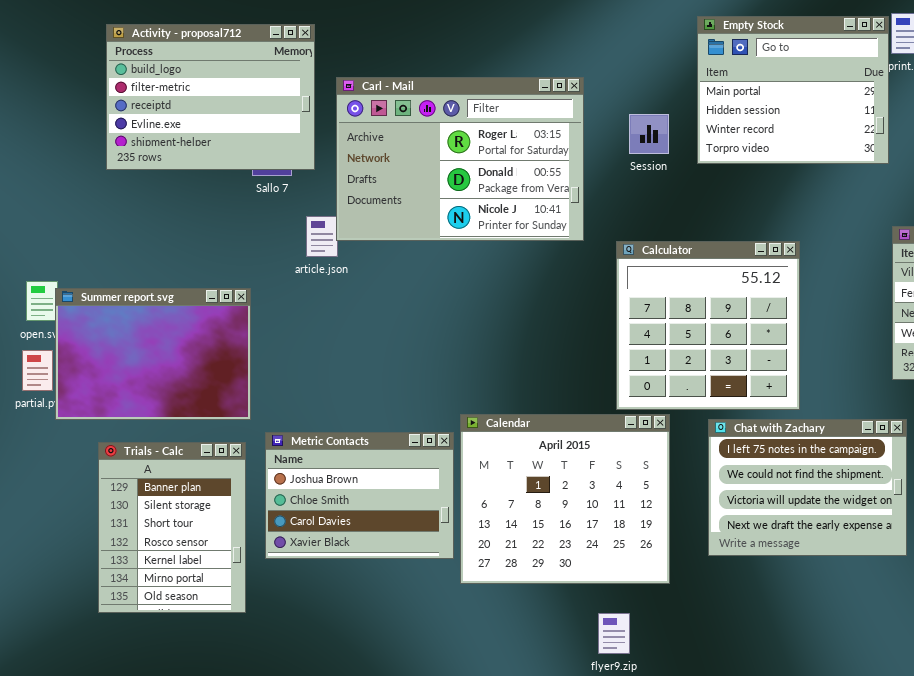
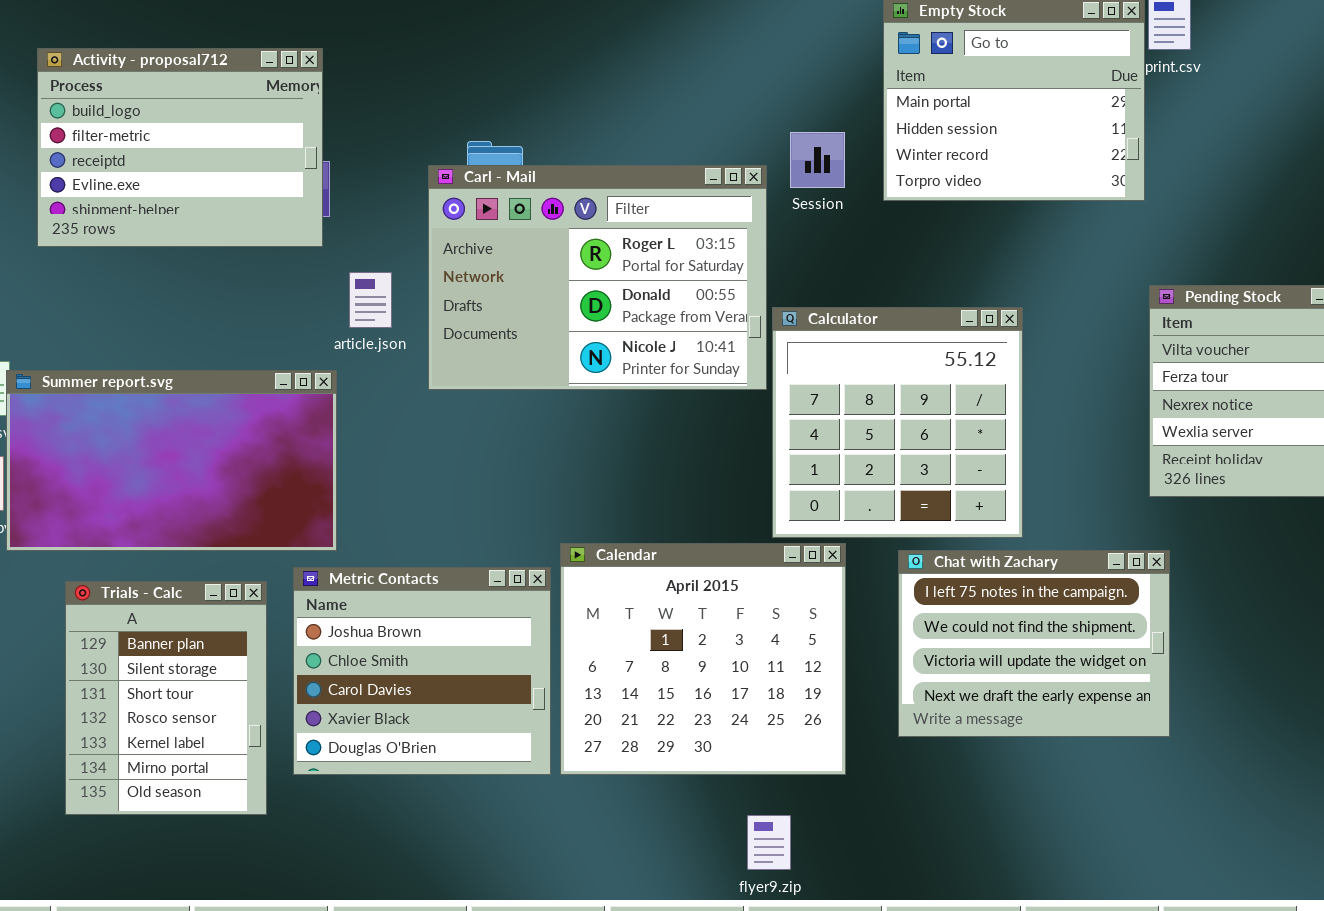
Activity - proposal712: [106,24,315,170] -> [37,48,323,247], moved
Carl - Mail: [336,77,584,241] -> [428,165,767,390], moved
Summer report.svg: [55,288,251,420] -> [6,370,337,551], resized
Metric Contacts: [265,432,454,559] -> [293,567,551,775], resized

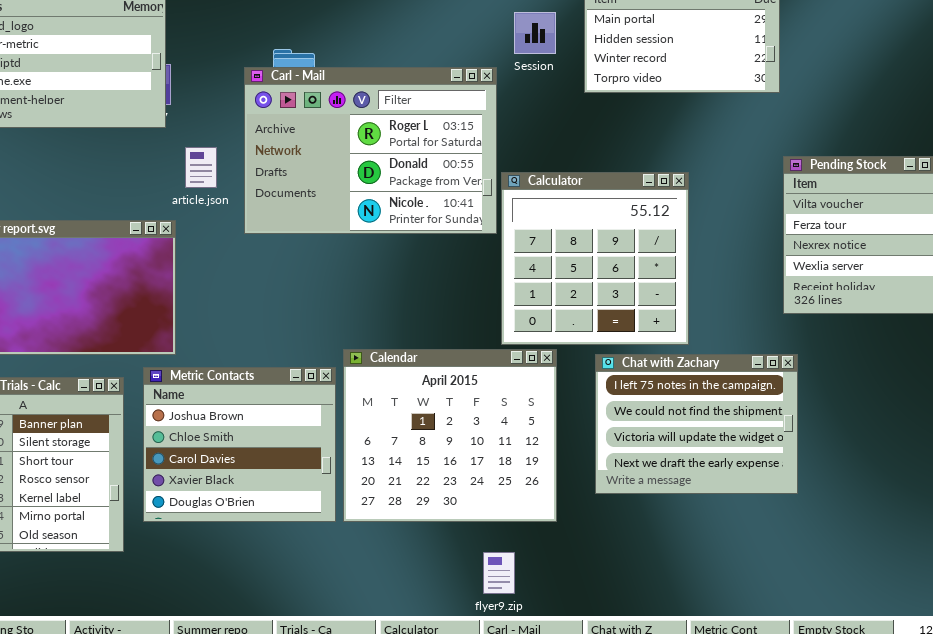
Session: [790,132,845,188] -> [514,12,556,54], moved

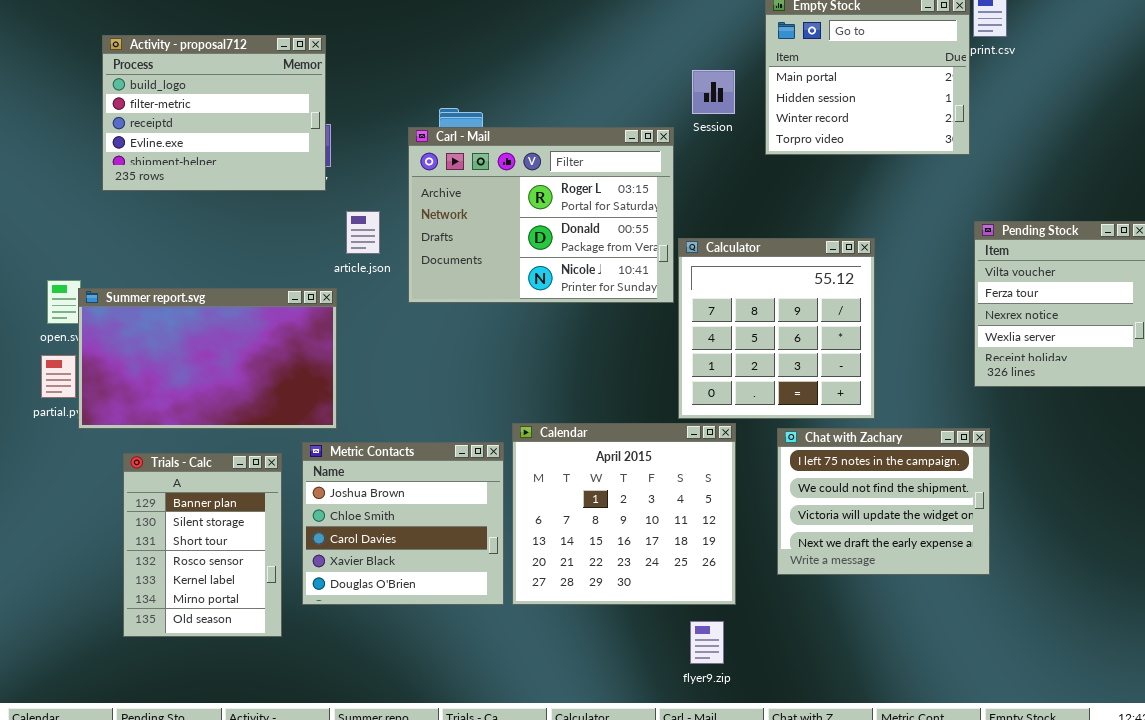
flyer9.zip: [483,552,515,594] -> [690,621,724,664], moved

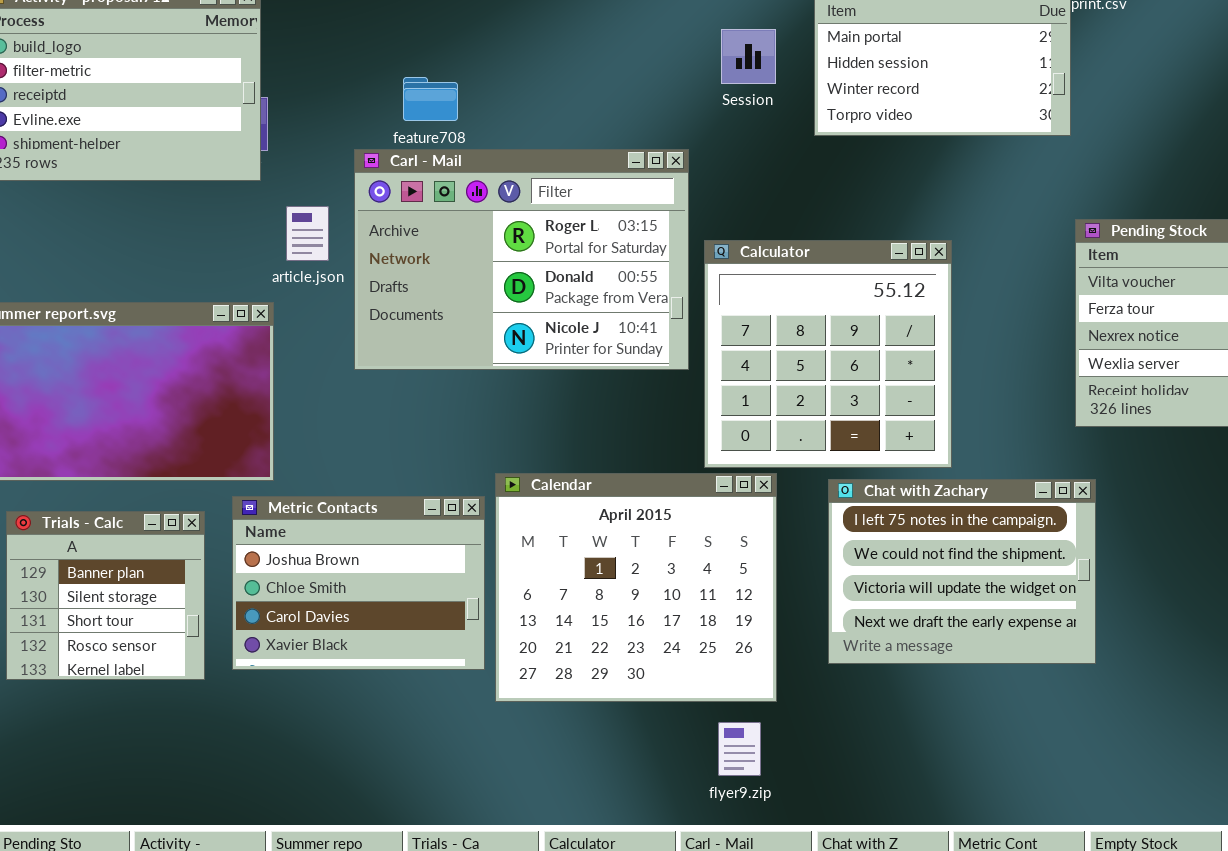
Carl - Mail: [408,127,674,303] -> [354,149,689,370], moved
Metric Contacts: [302,442,504,605] -> [232,496,485,670], resized
Trials - Calc: [123,453,282,637] -> [6,511,205,680], resized

